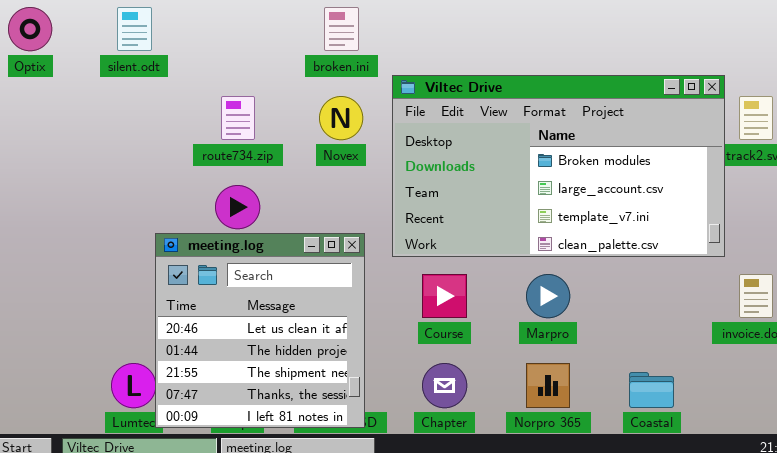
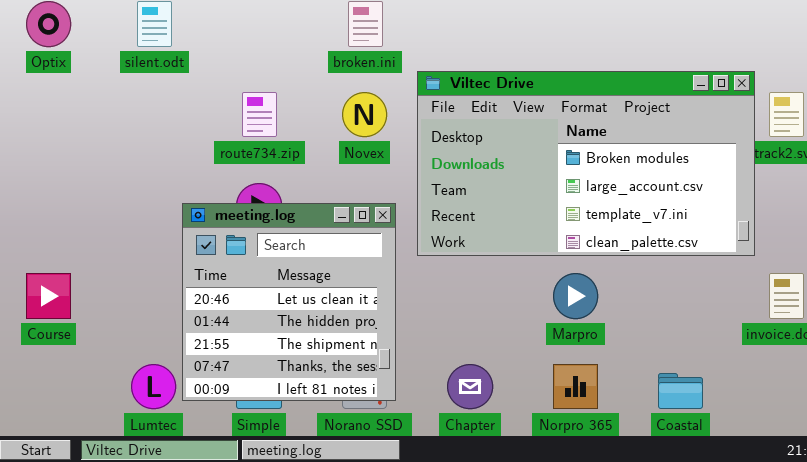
meeting.log: [155,233,365,428] -> [182,203,396,401], moved
Course: [422,274,467,318] -> [26,273,71,319], moved

